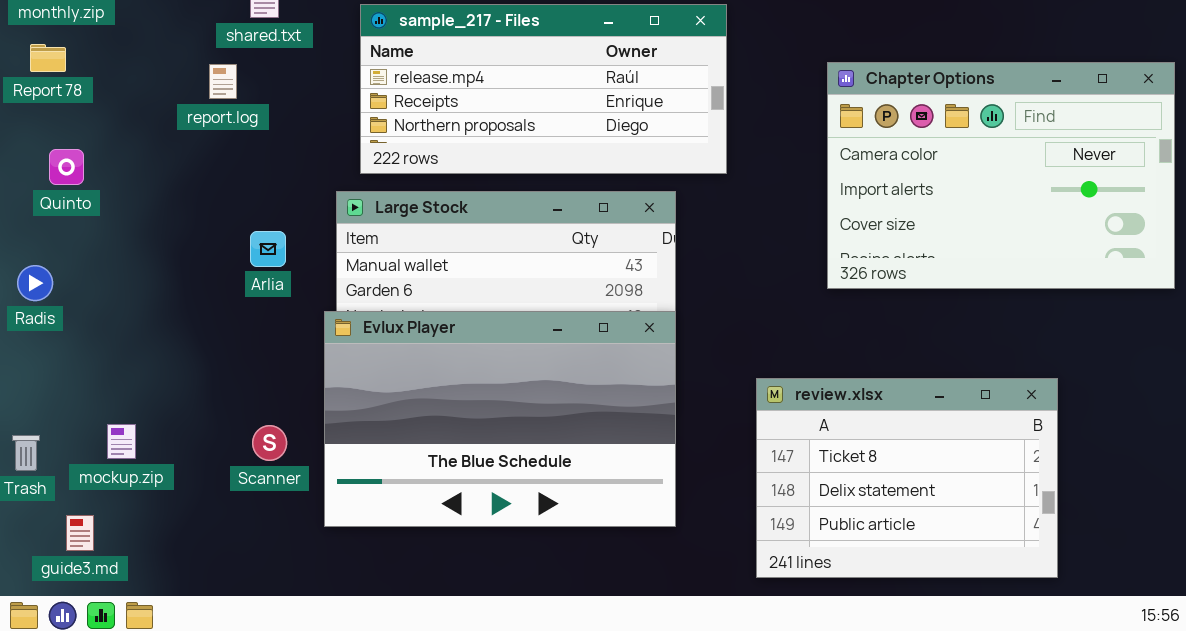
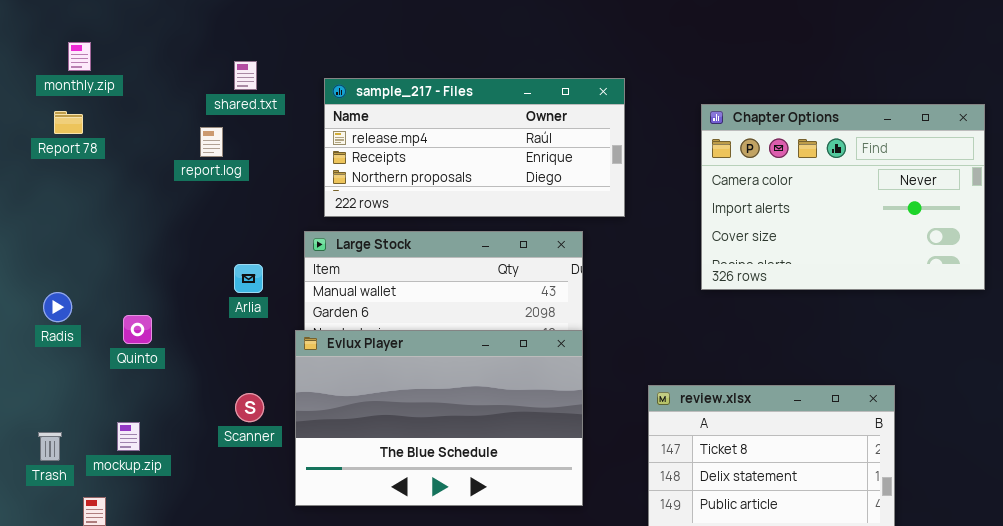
Chapter Options: [827,62,1175,289] -> [701,104,985,290], moved
Quinto: [49,149,84,185] -> [123,315,152,344], moved
Scanner: [252,425,287,461] -> [235,393,264,422], moved

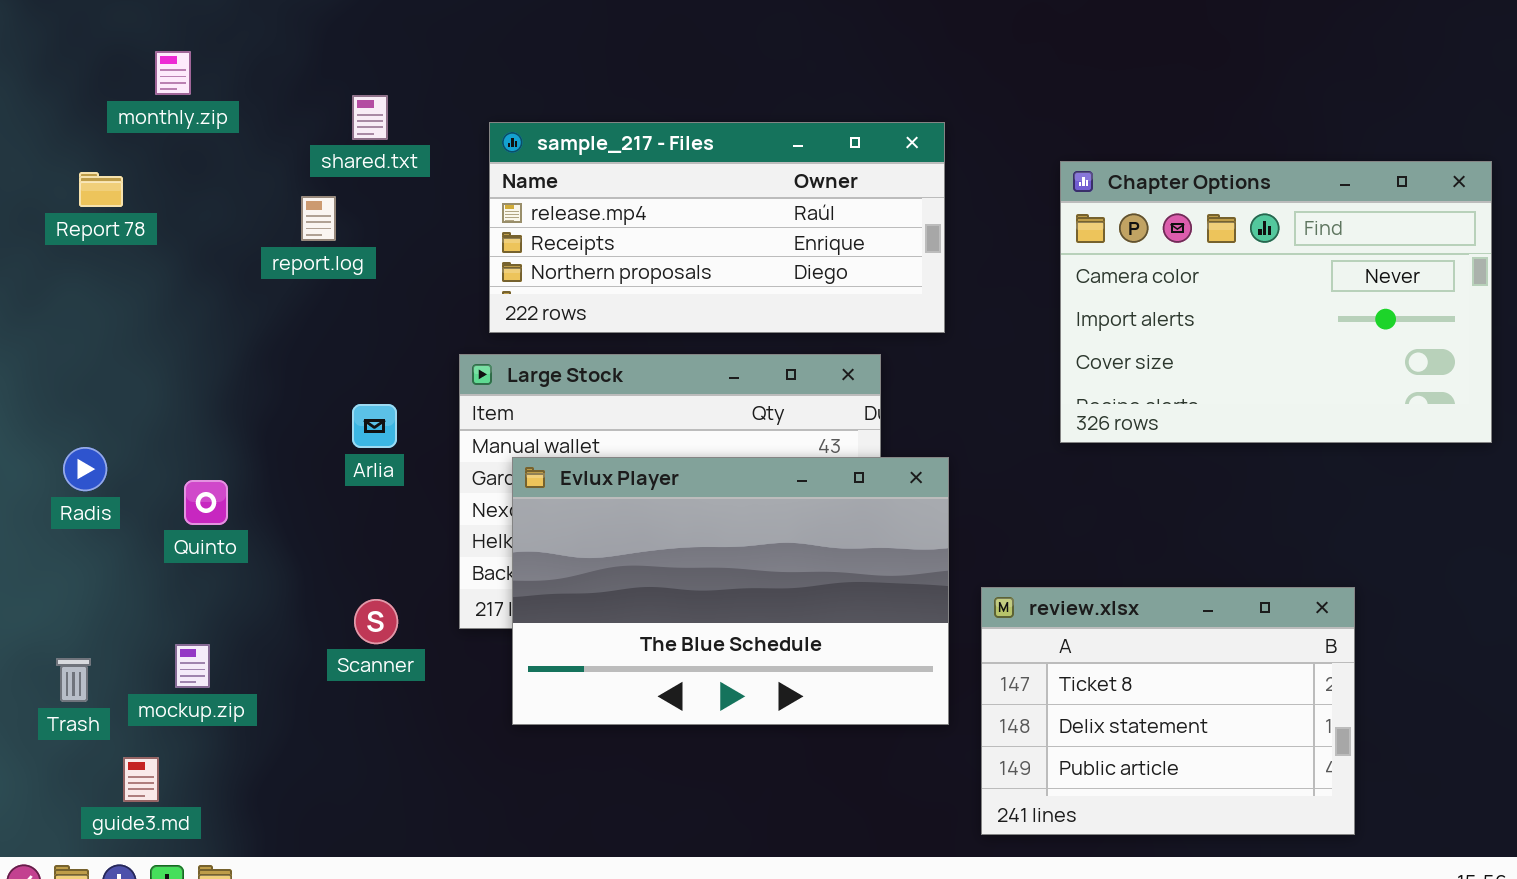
monthly.zip: [68,42,91,71] -> [155,51,191,95], moved
Evlux Player: [295,330,583,506] -> [512,457,949,725], moved

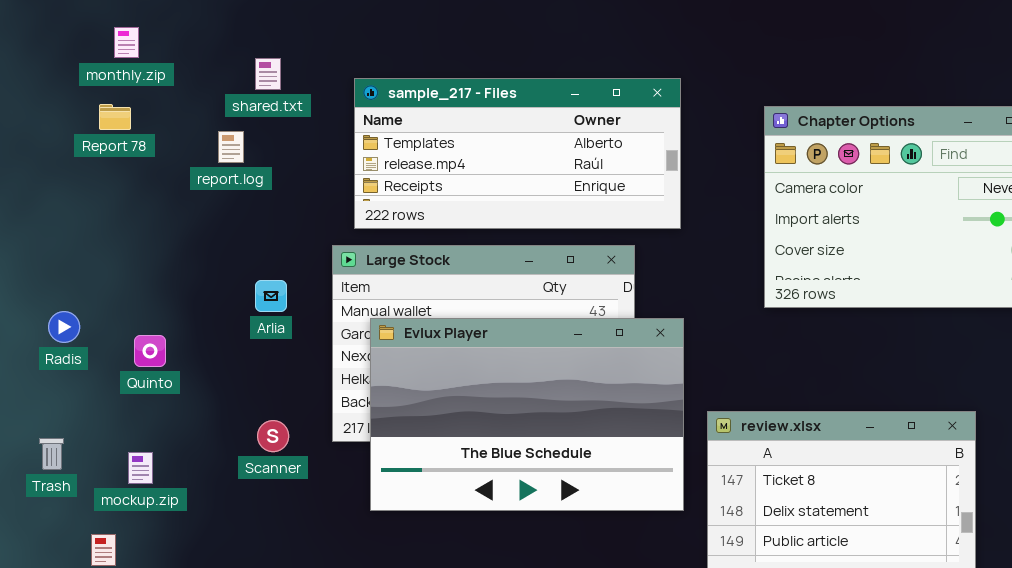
sample_217 - Files: [489,122,945,333] -> [354,78,681,229], scrolled up 1 row
Report 78: [79,172,123,207] -> [99,104,131,130], moved
Trash: [56,658,91,702] -> [39,438,64,470], moved

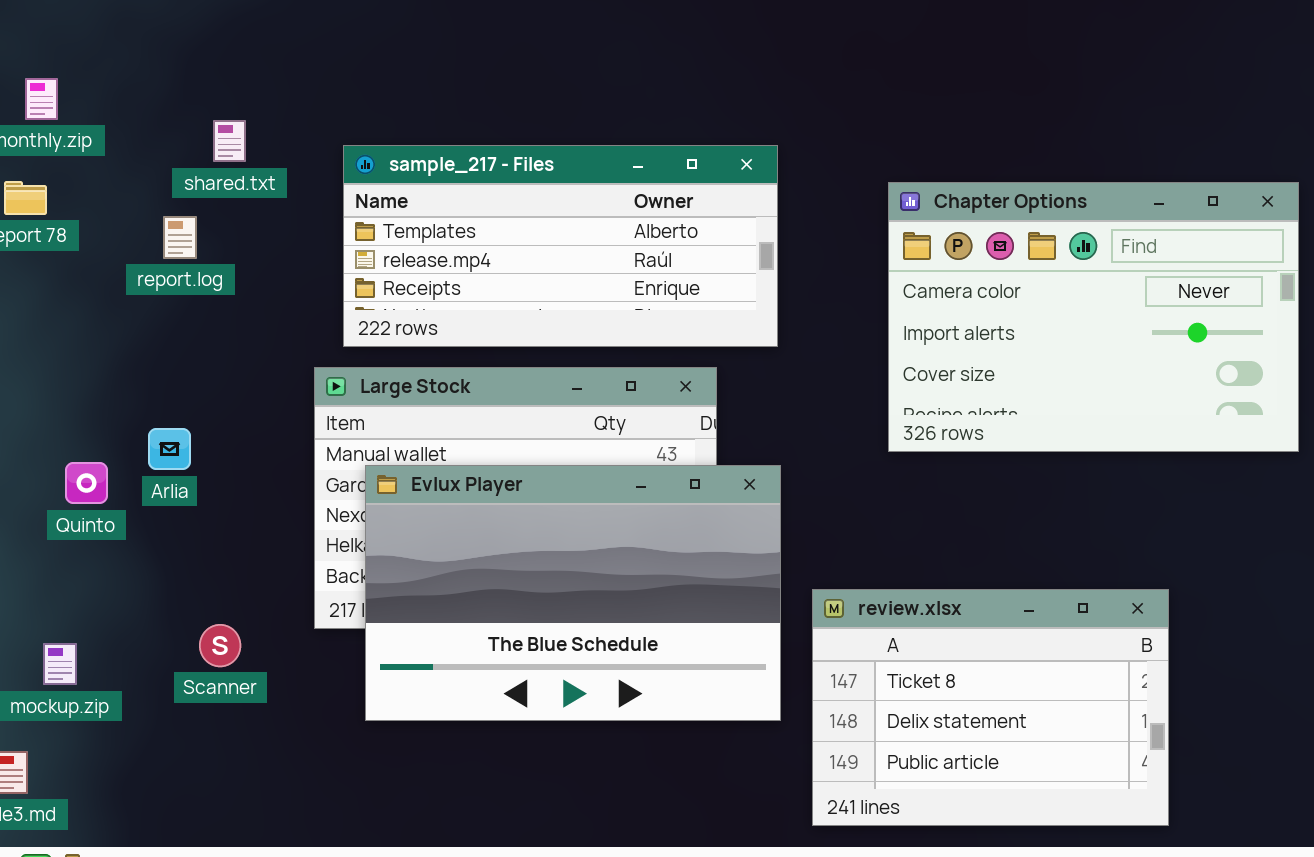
Arlia: [255,280,287,312] -> [148,428,191,470], moved
Quinto: [134,335,166,367] -> [65,462,108,504], moved
Scanner: [257,420,289,452] -> [199,624,241,667], moved

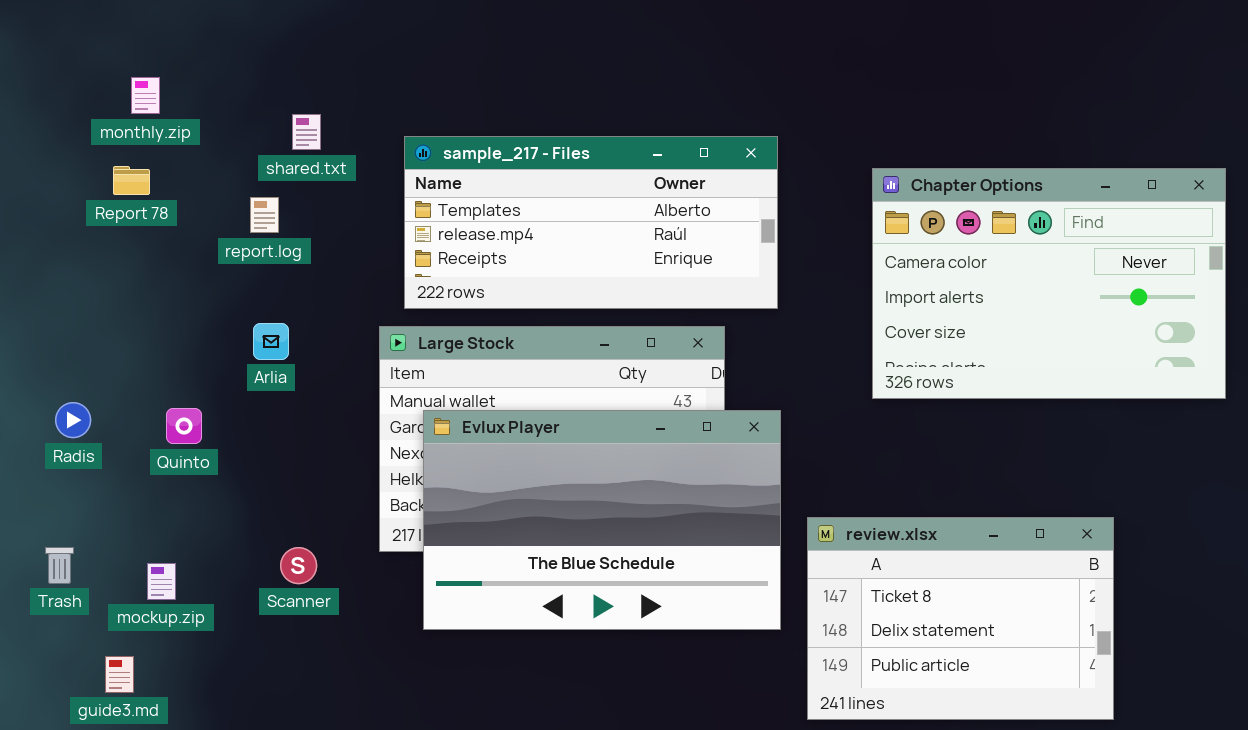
Arlia: [148,428,191,470] -> [253,323,289,360], moved

